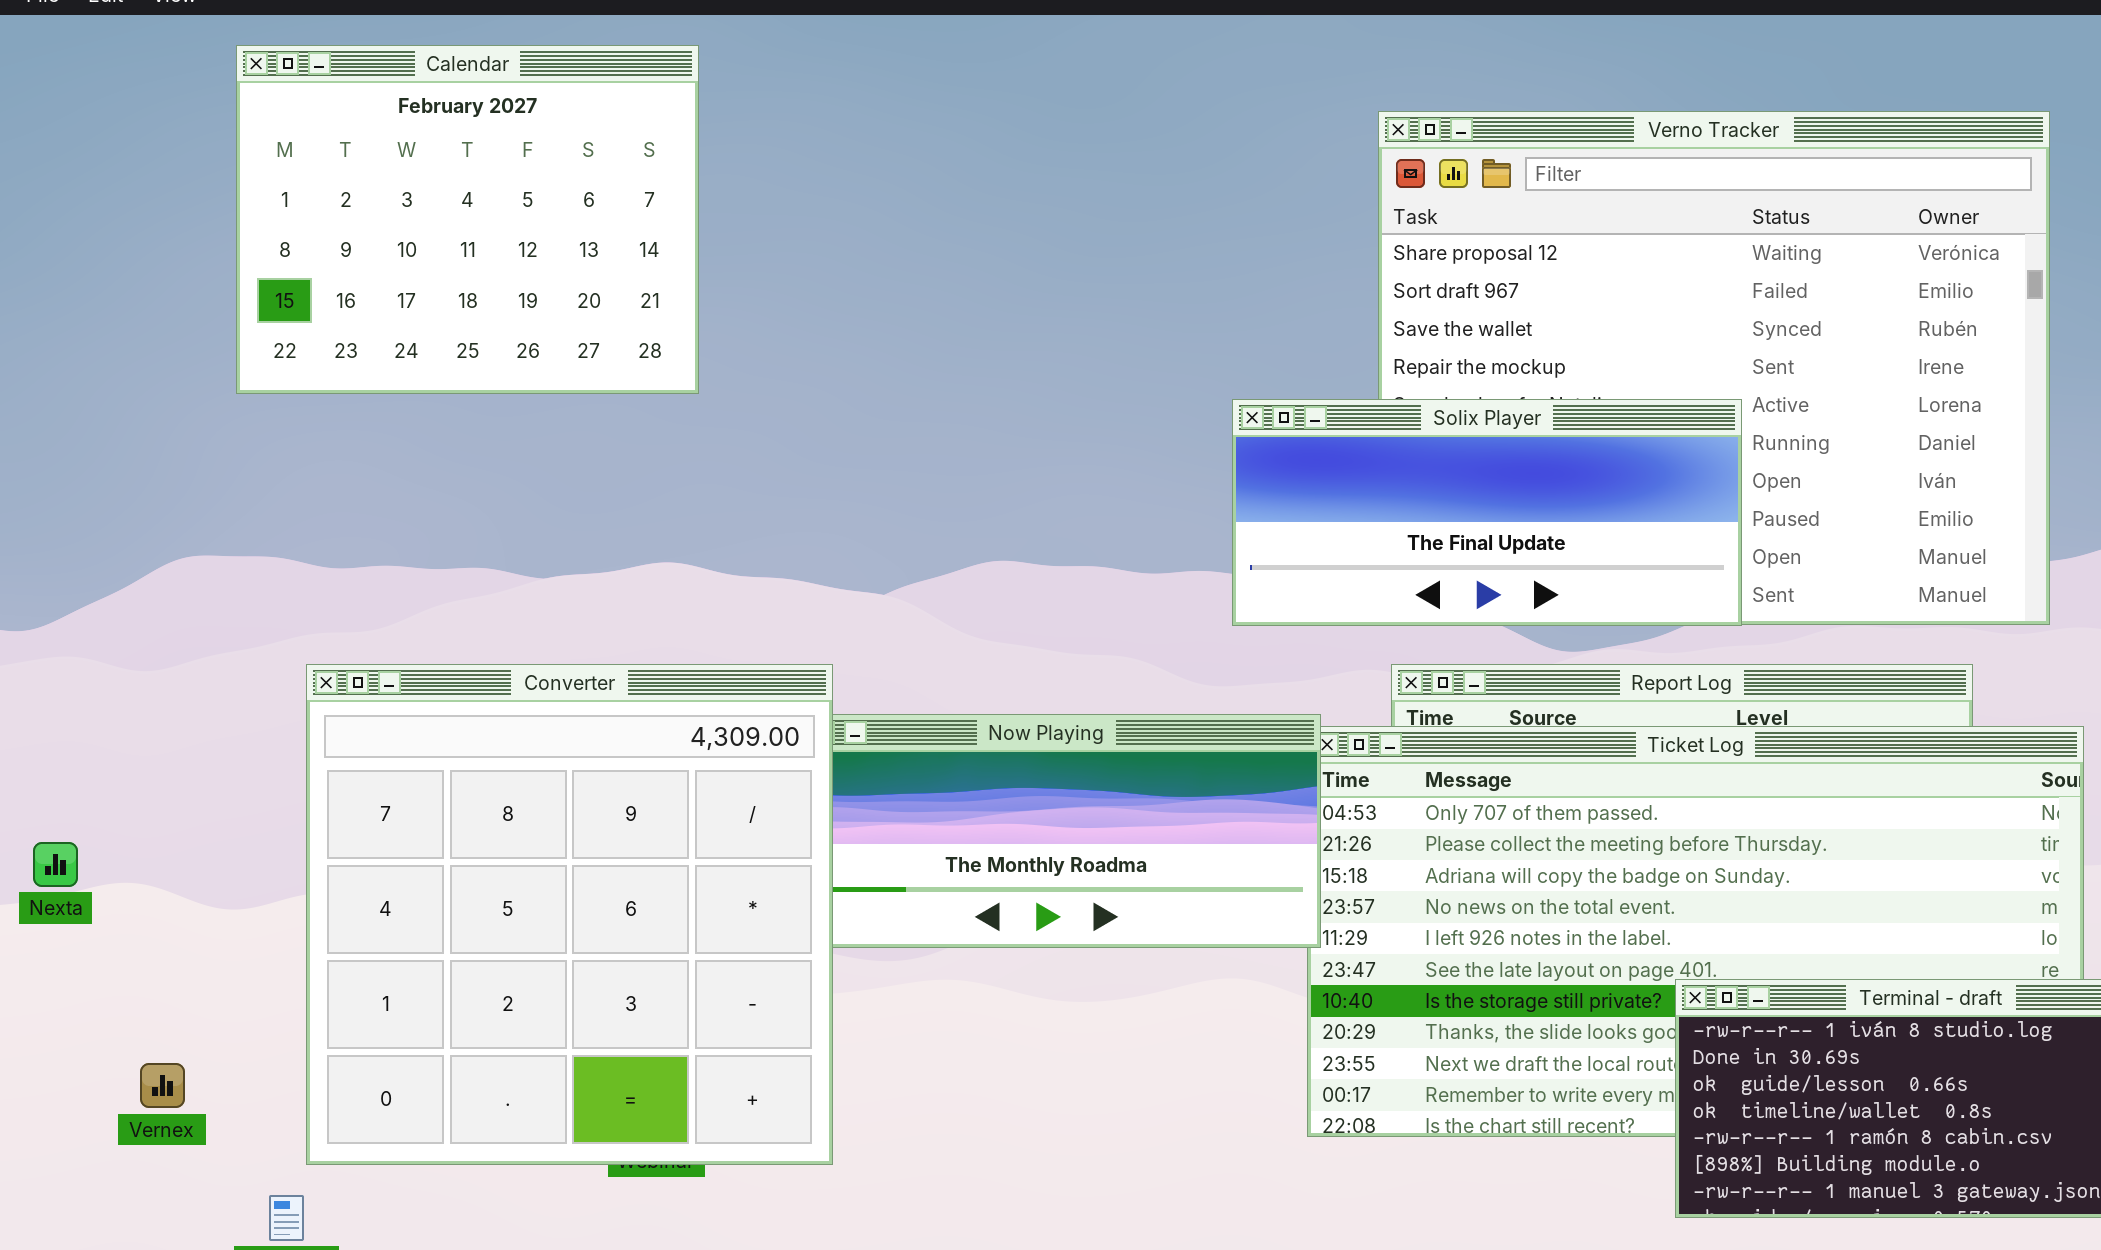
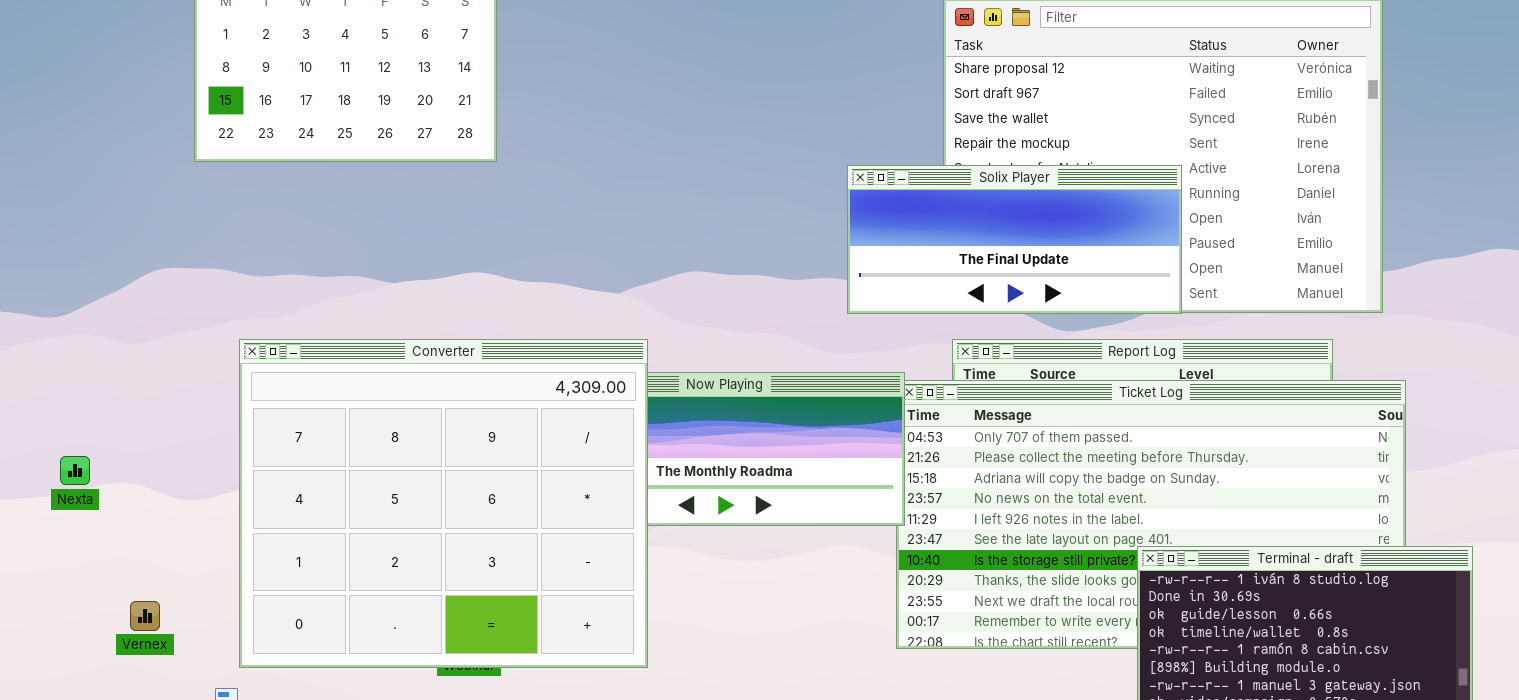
Converter: [306,664,833,1165] -> [239,339,648,668], resized

